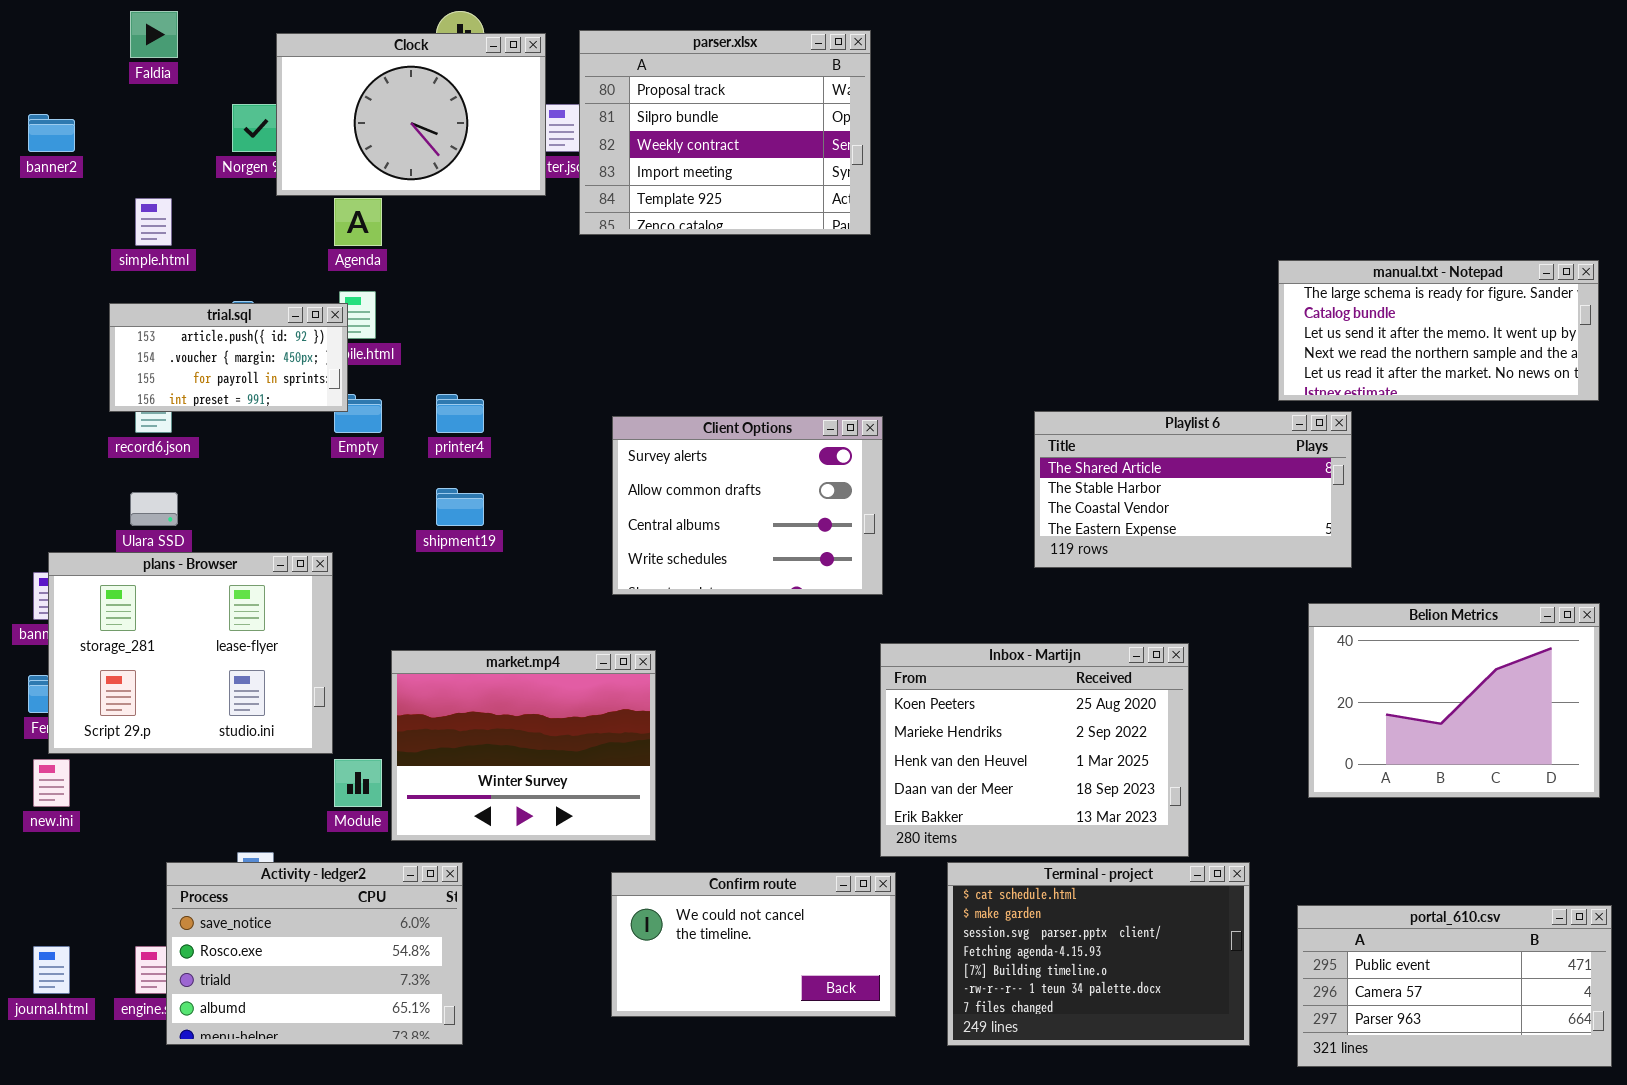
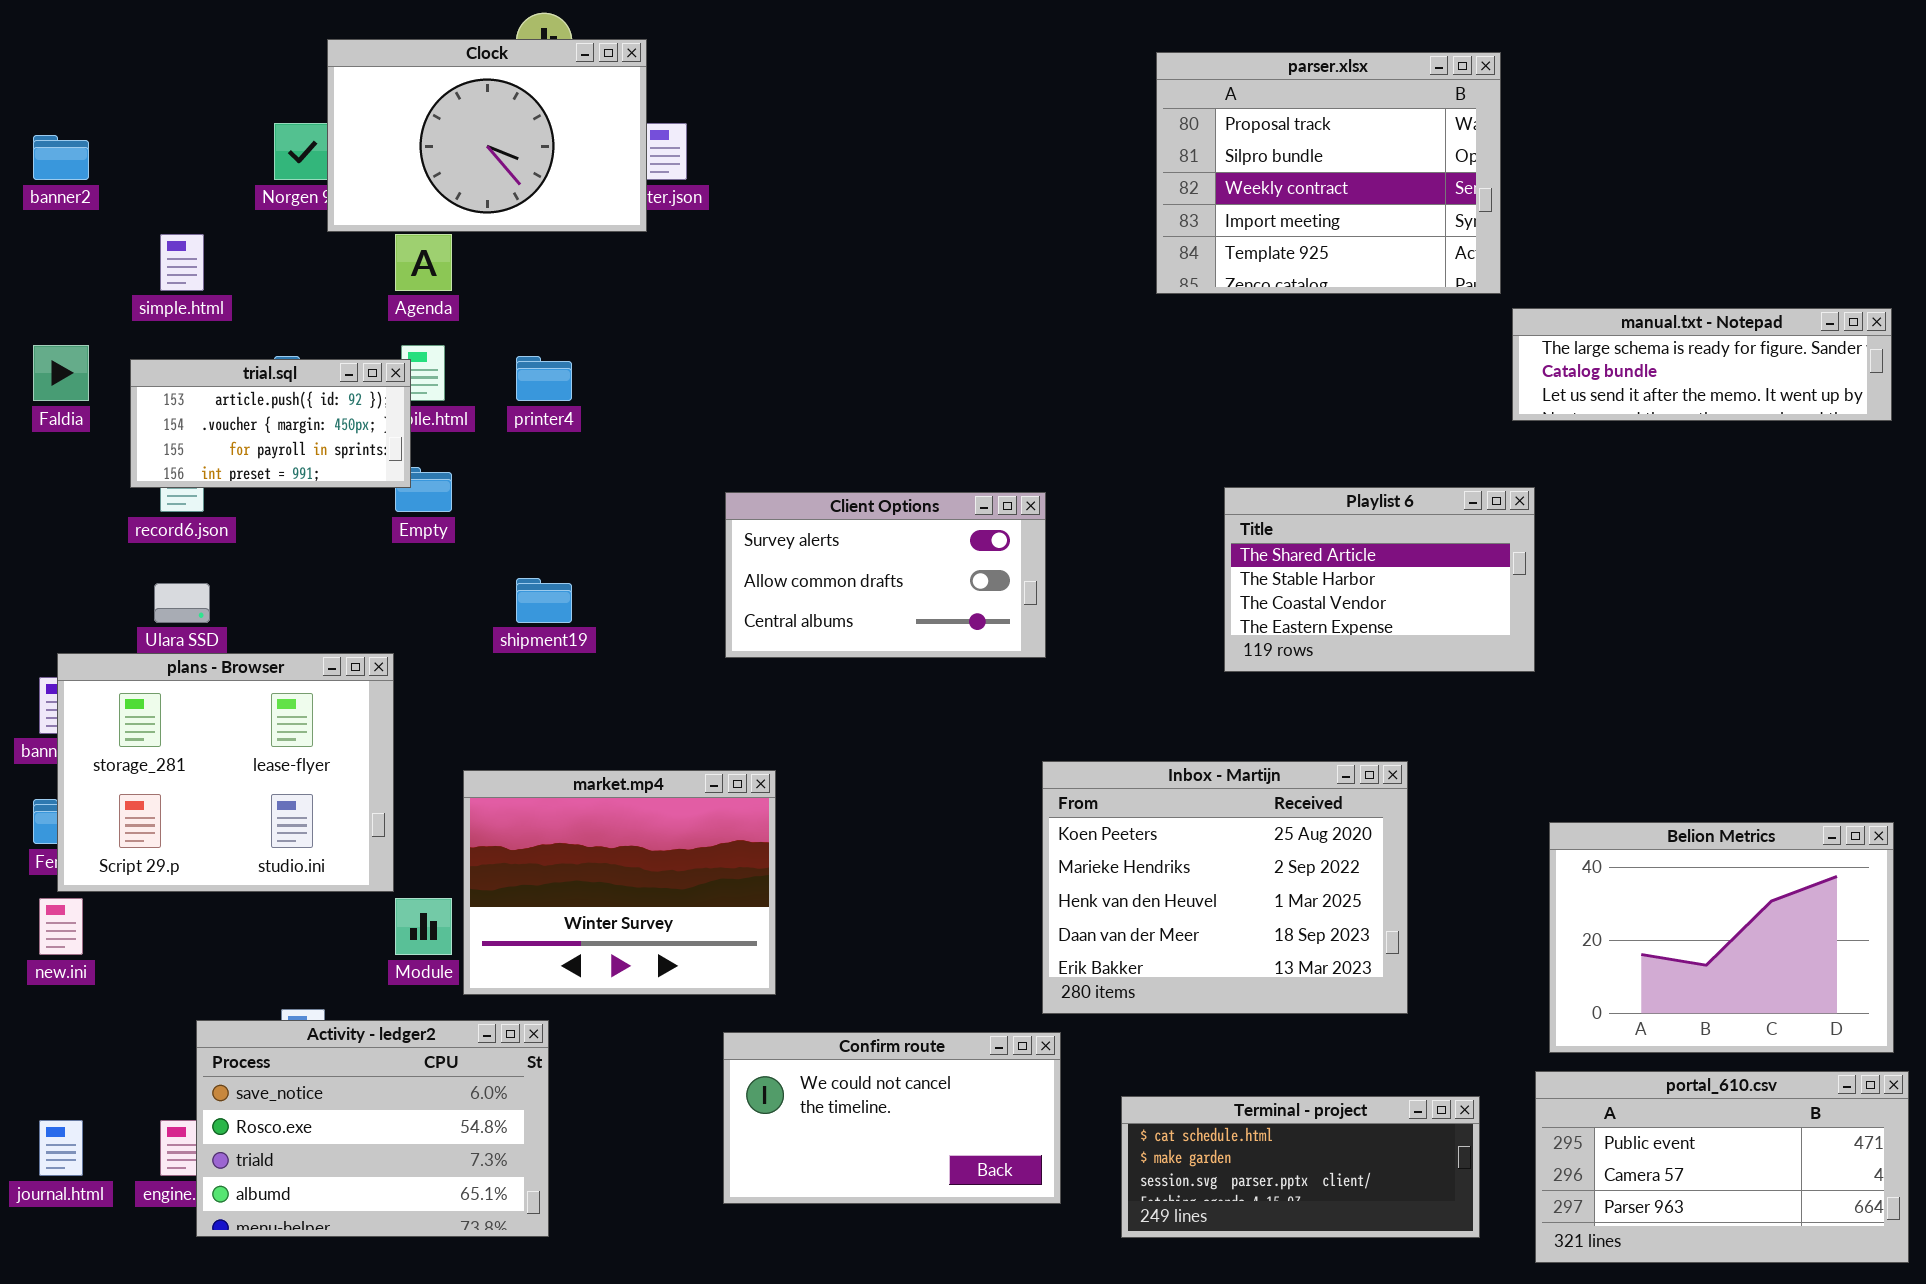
Faldia: [130,11,178,58] -> [33,345,89,401], moved
parser.xlsx: [579,30,871,235] -> [1156,52,1501,294], moved
manual.txt - Notepad: [1278,260,1599,401] -> [1512,308,1892,421], resized
printer4: [436,394,484,433] -> [516,356,572,401], moved
Playlist 6: [1034,411,1352,568] -> [1224,487,1535,672], resized
Client Options: [612,416,883,595] -> [725,492,1046,658], resized
Belion Metrics: [1308,603,1600,798] -> [1549,822,1894,1053], moved
Terminal - project: [947,862,1250,1046] -> [1121,1096,1480,1238], resized

